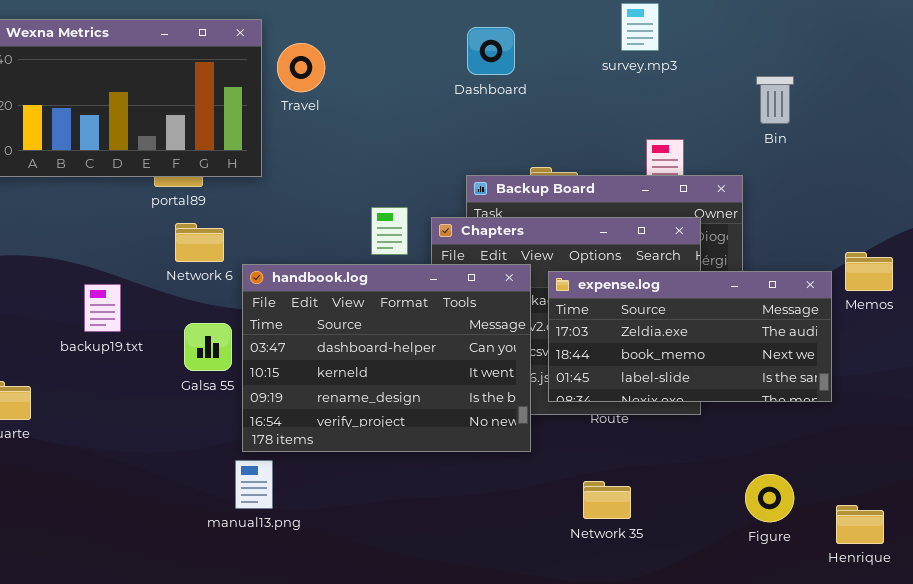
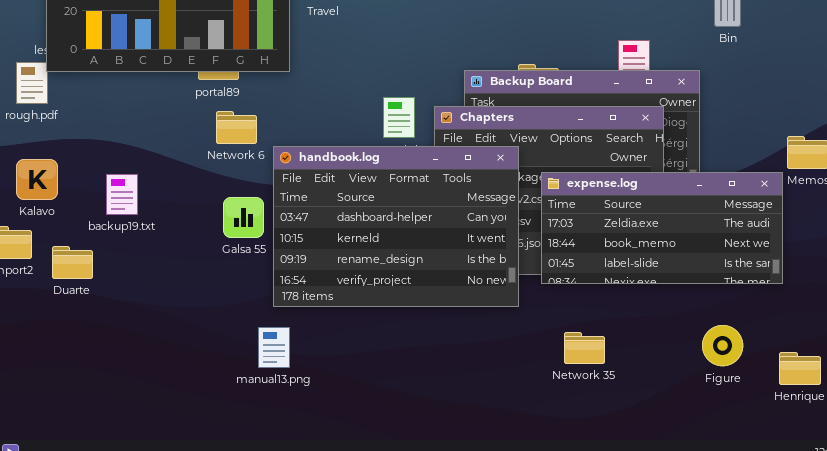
expense.log: [548,271,832,402] -> [541,172,783,284], moved
backup19.txt: [84,284,121,332] -> [106,174,138,215], moved
manual13.png: [235,460,273,509] -> [258,327,290,368], moved

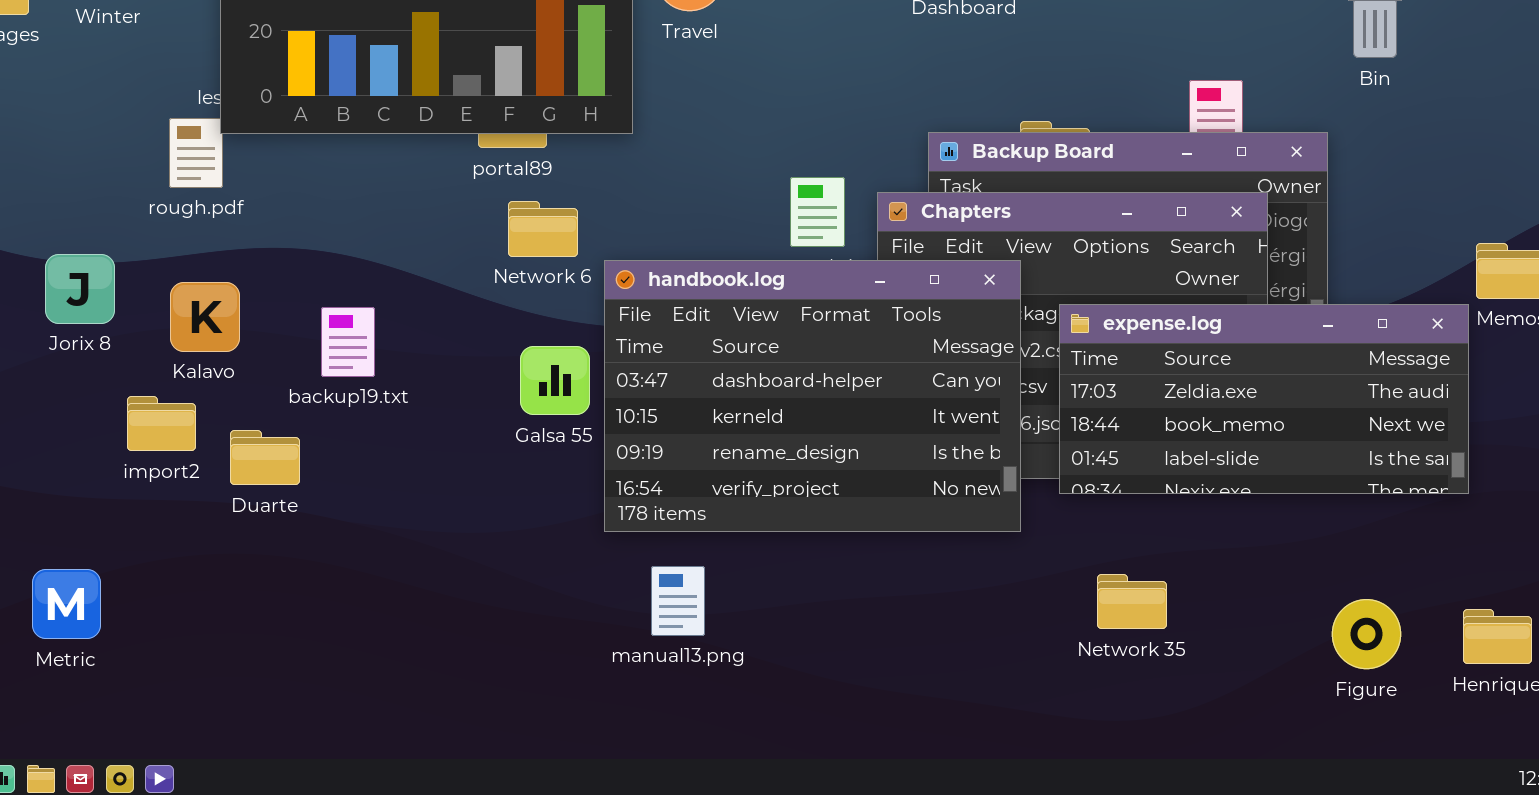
Figure: [702,325,743,366] -> [1332,599,1401,669], moved
manual13.png: [258,327,290,368] -> [651,566,705,636], moved

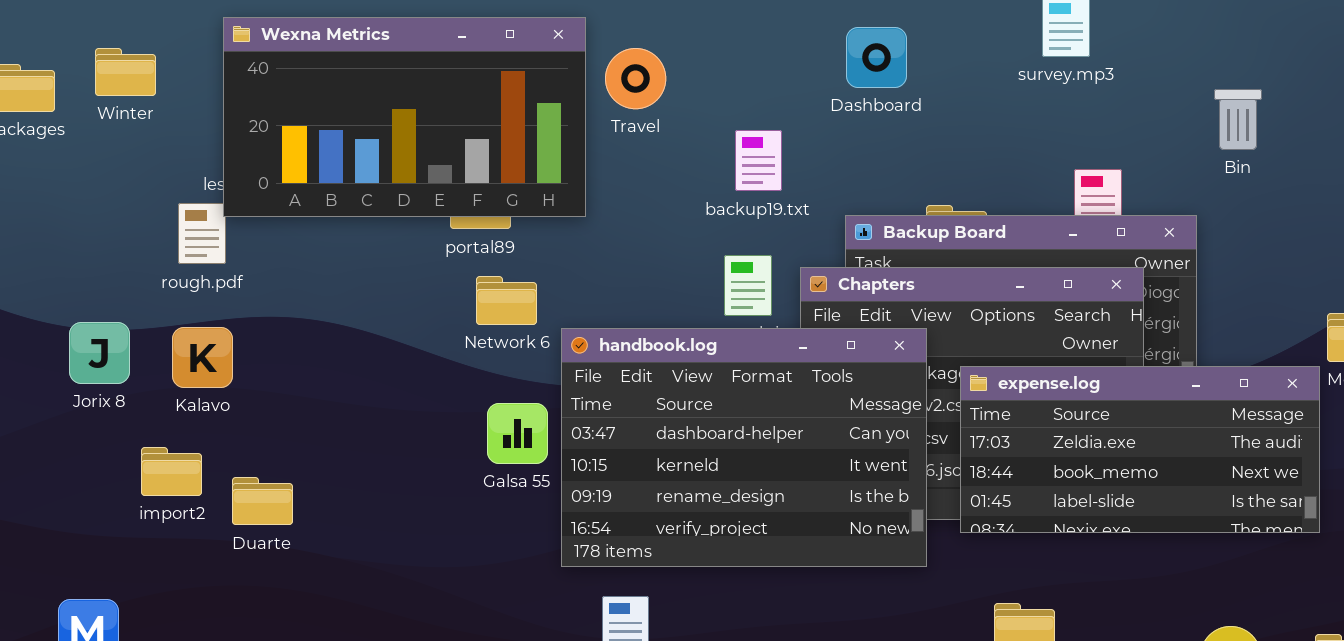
Kalavo: [170,282,240,352] -> [172,327,233,388], moved
backup19.txt: [321,307,375,377] -> [735,130,782,191], moved

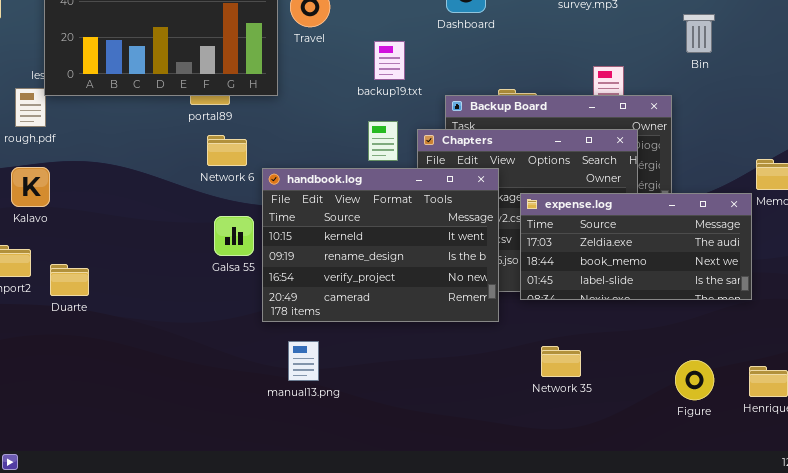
handbook.log: [561,328,927,567] -> [262,168,499,322], scrolled down 1 row

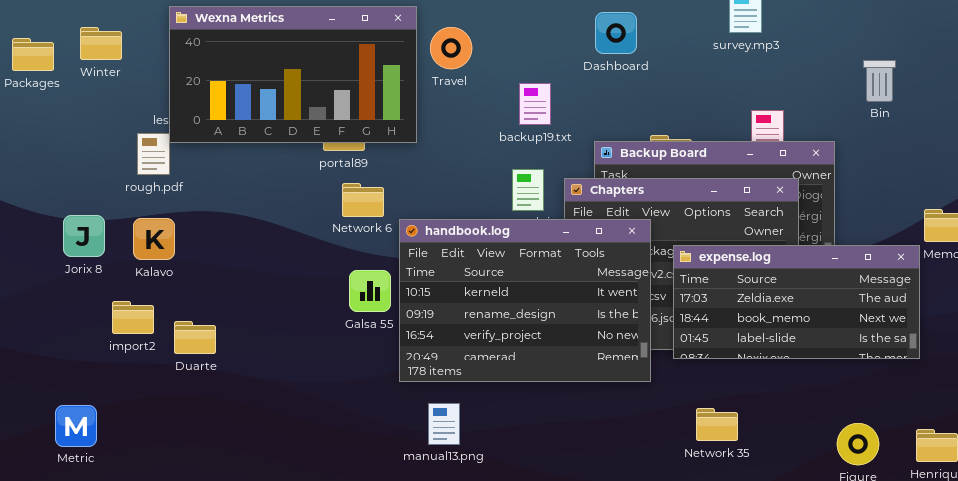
Bin: [683,14,715,53] -> [863,60,896,102], moved

